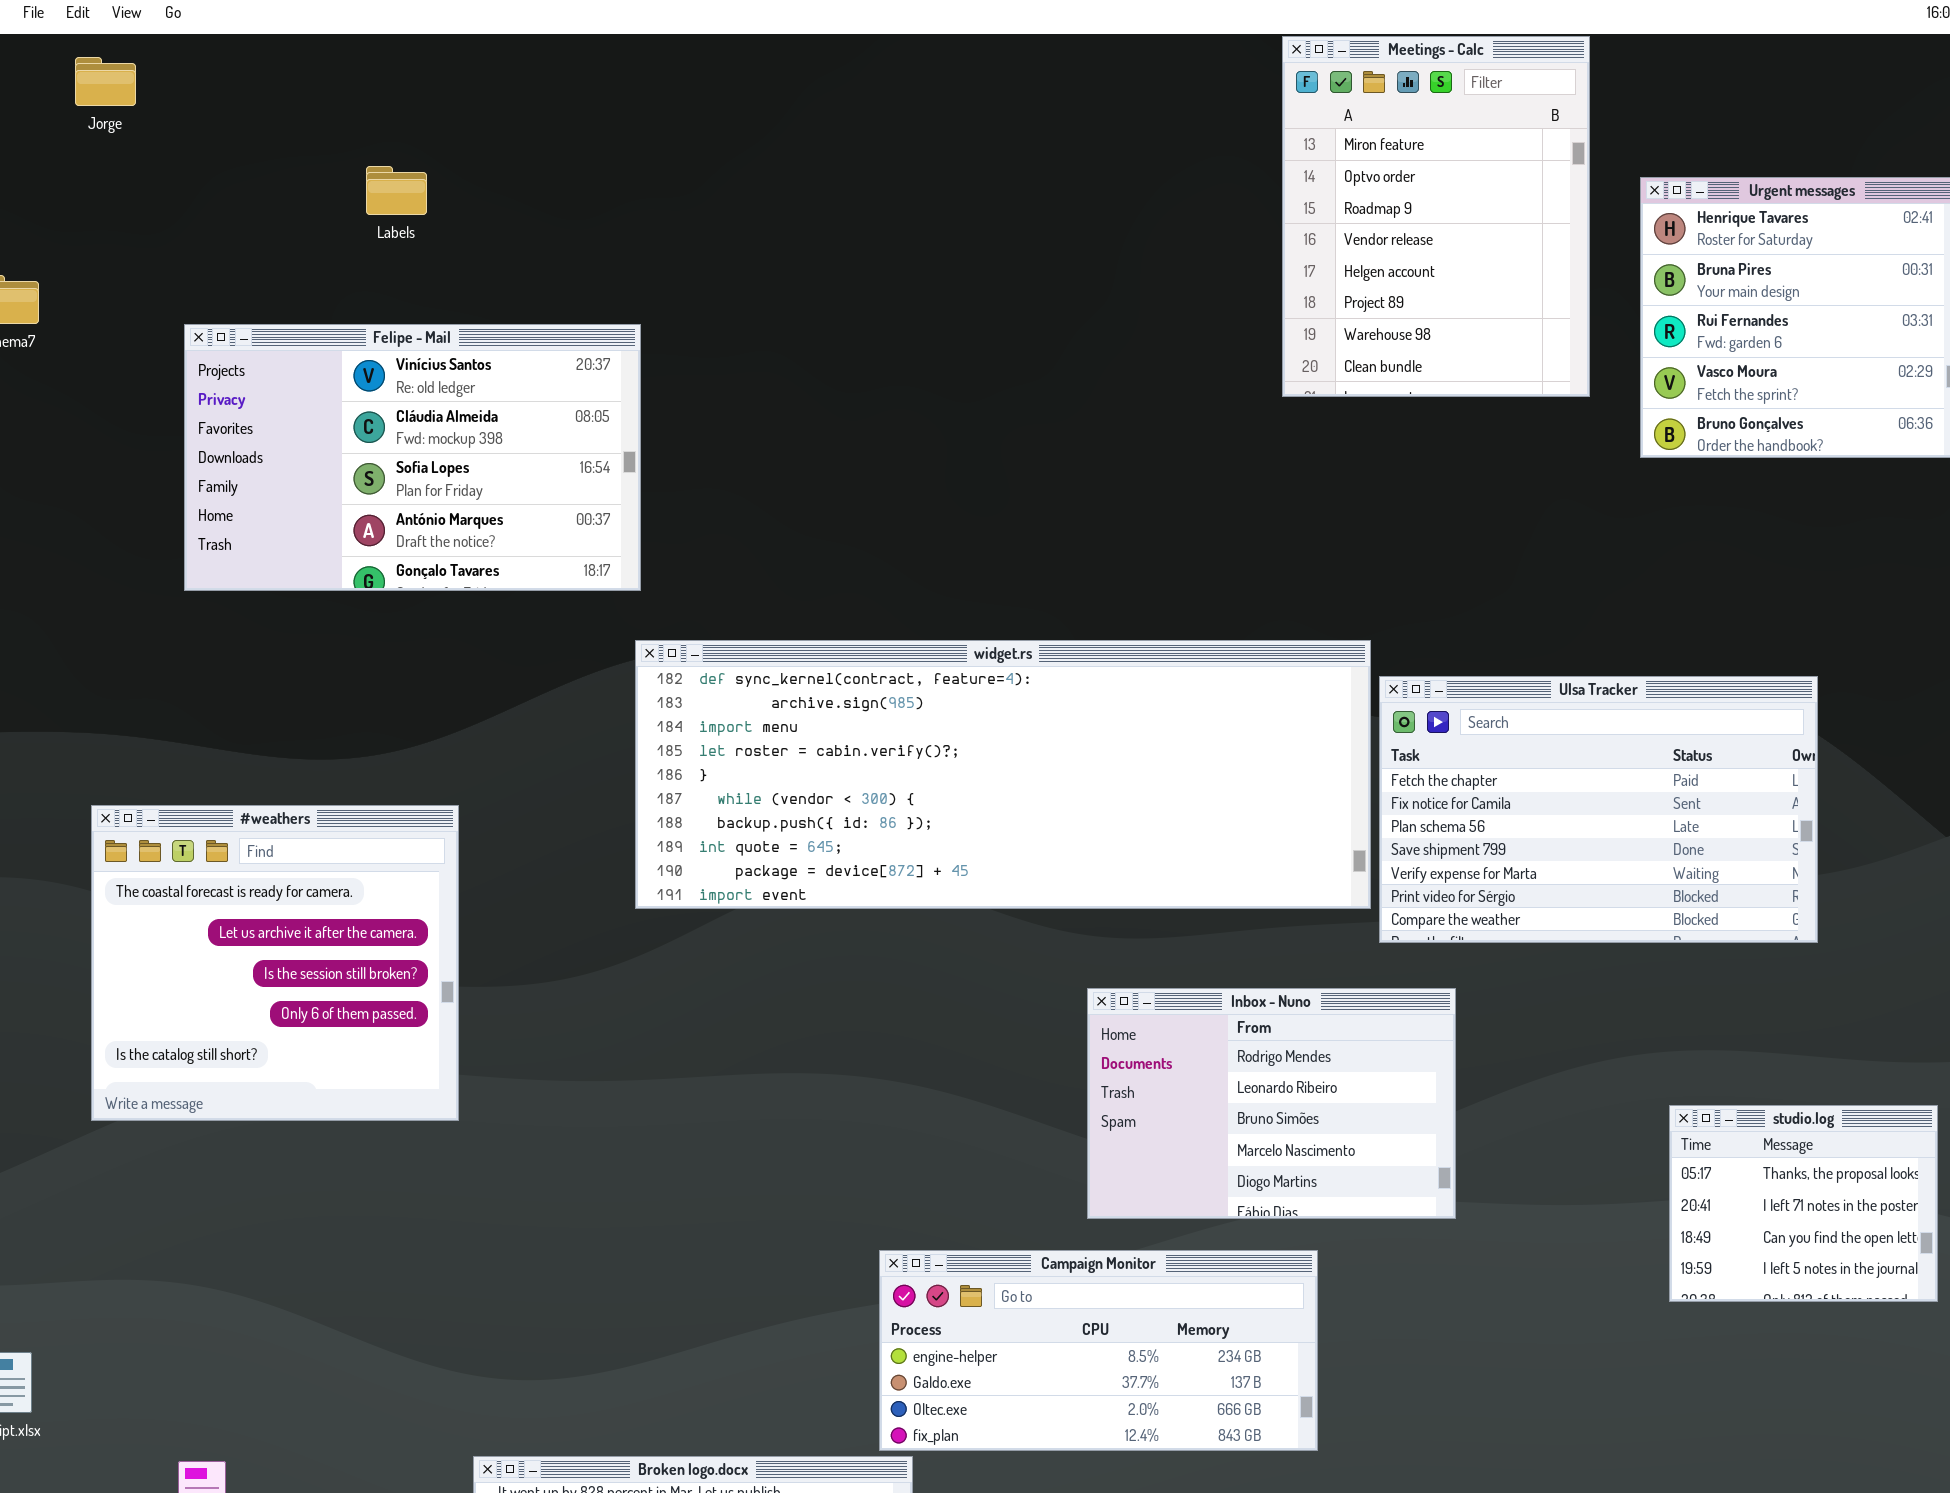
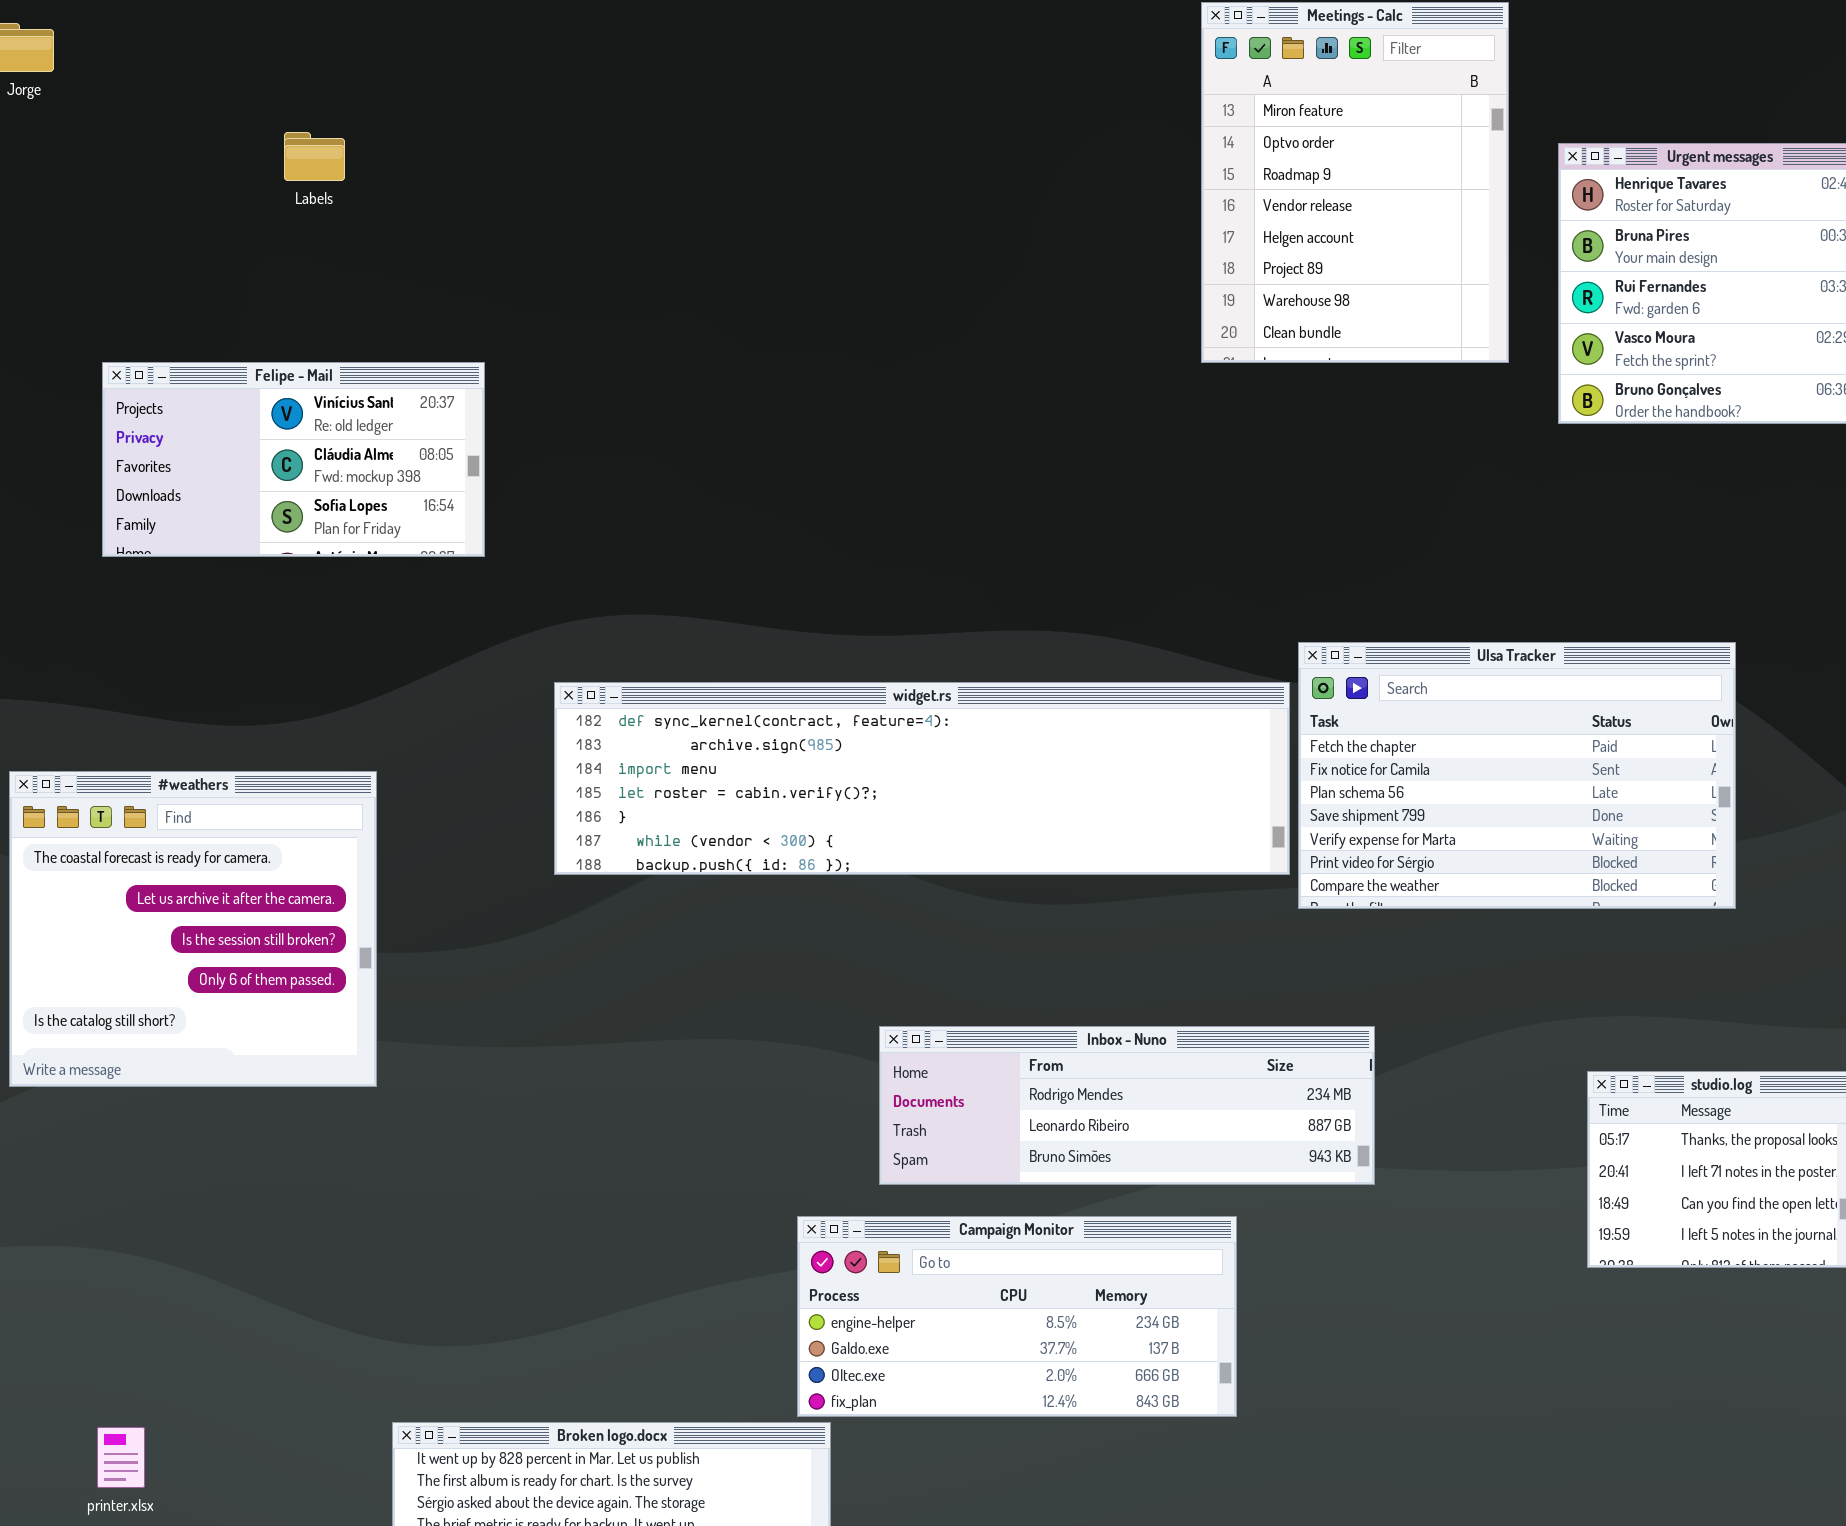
Felipe - Mail: [184,324,641,591] -> [102,362,485,557], resized
widget.rs: [635,640,1371,909] -> [554,682,1290,875], resized
Inbox - Nuno: [1087,988,1456,1219] -> [879,1026,1375,1185], resized

